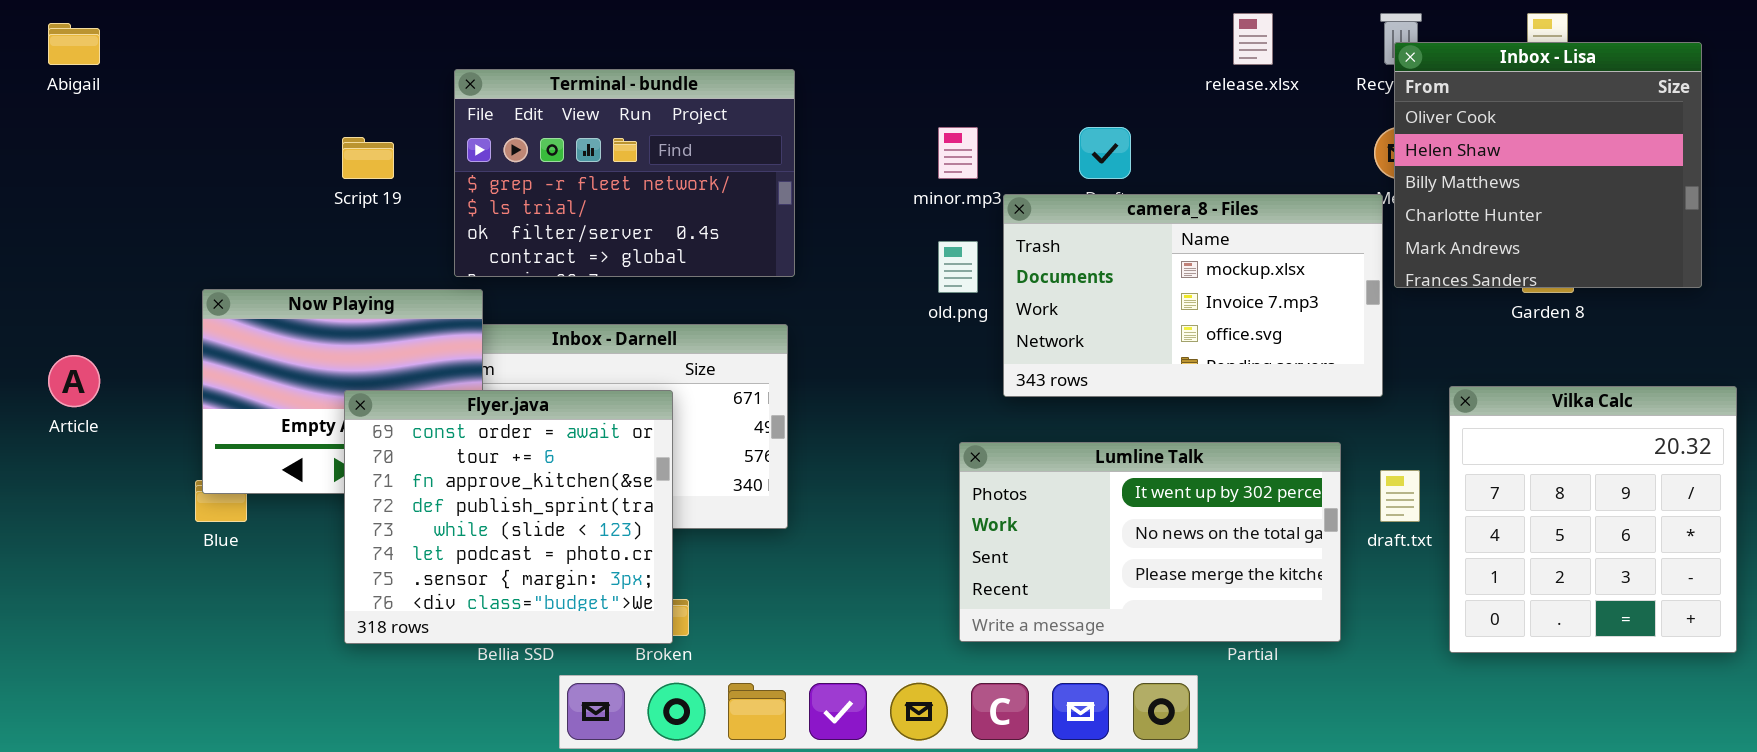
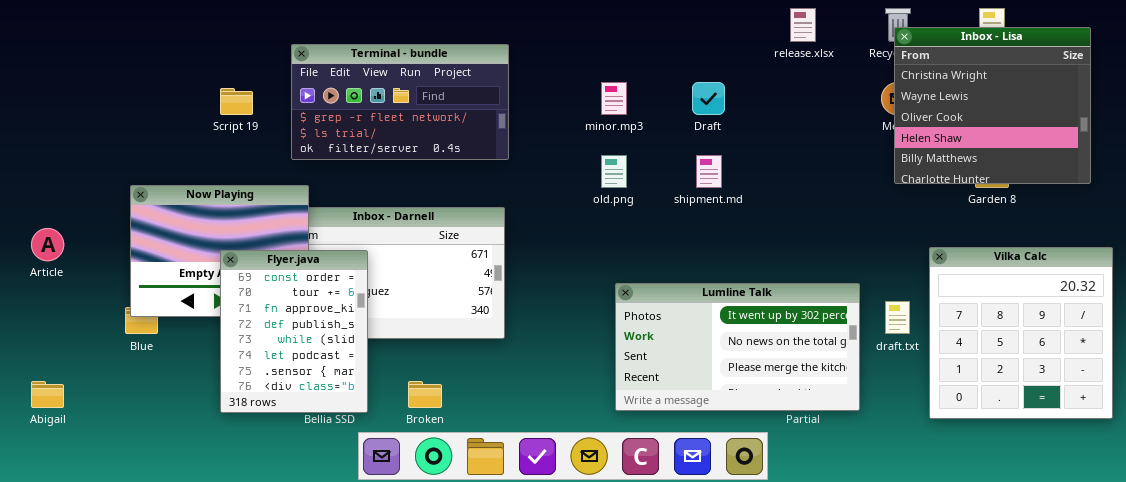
Abigail: [48,23,100,65] -> [31,381,64,408], moved
Inbox - Lisa: [1394,42,1702,288] -> [894,27,1091,184], scrolled up 2 rows
Terminal - bundle: [454,69,795,277] -> [291,44,509,160], resized
camera_8 - Files: [1003,194,1383,397] -> none, closed
Flyer.java: [344,390,673,644] -> [220,250,368,413], resized

